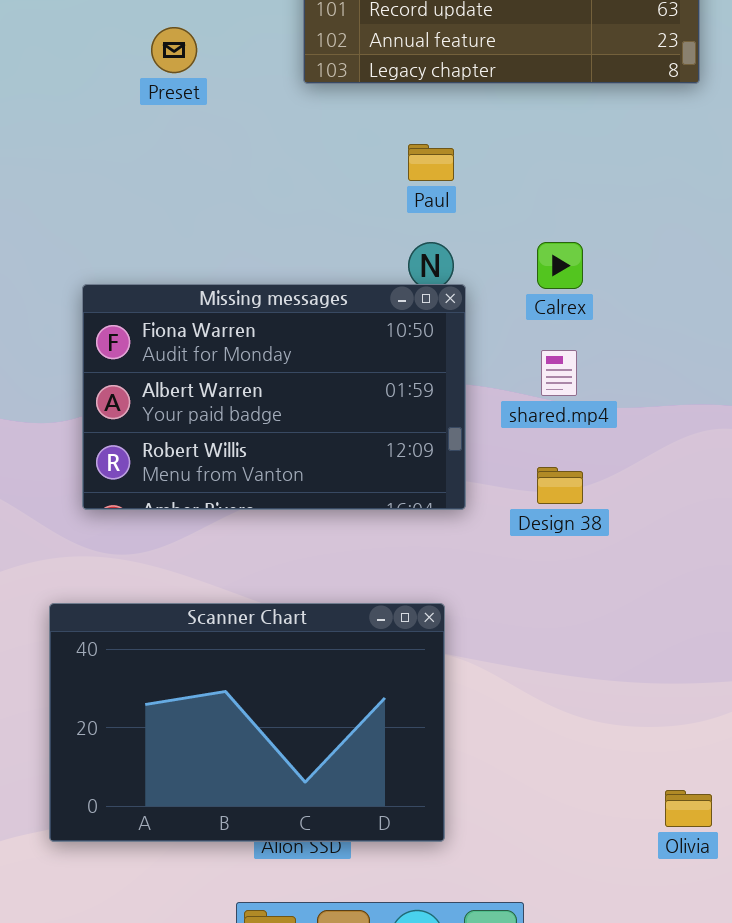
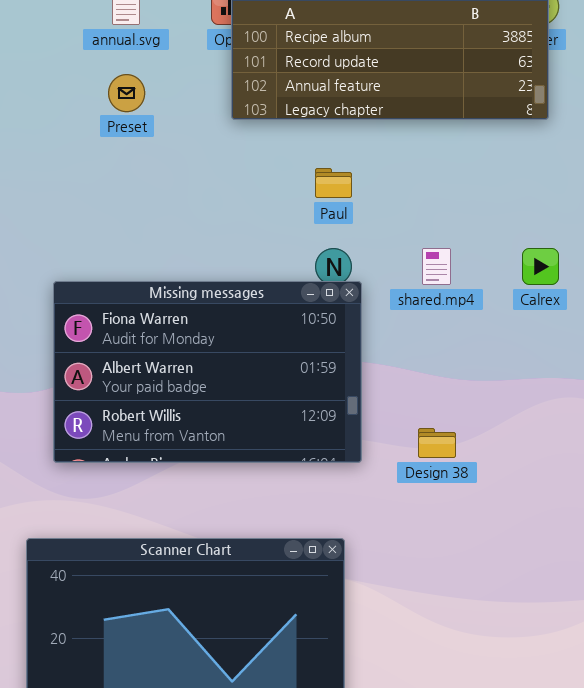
Calrex: [537,242,583,289] -> [522,248,559,285], moved
shared.mp4: [541,350,577,396] -> [422,248,451,285], moved

